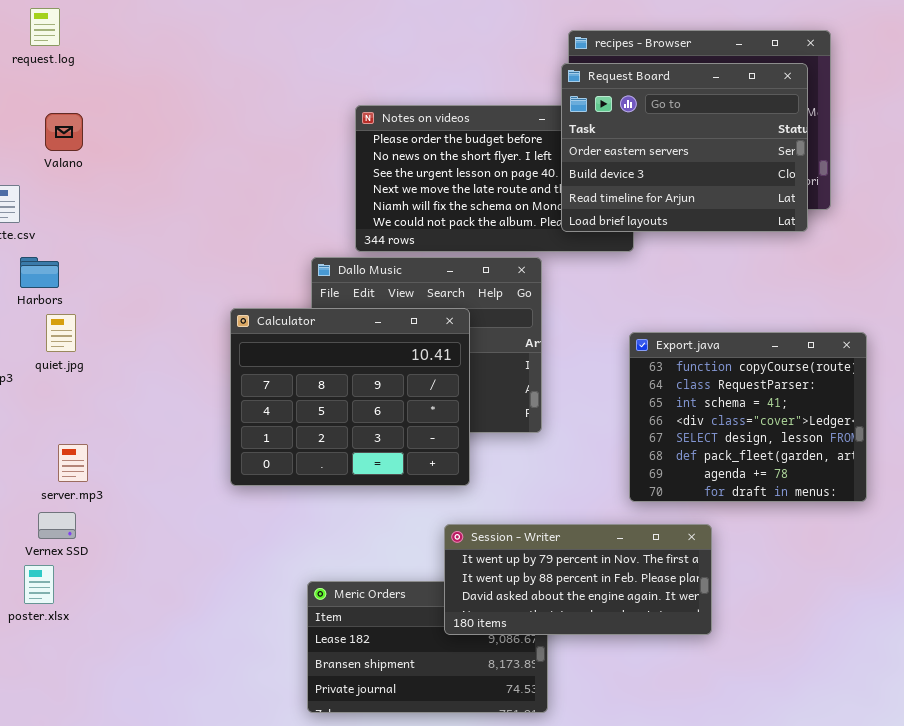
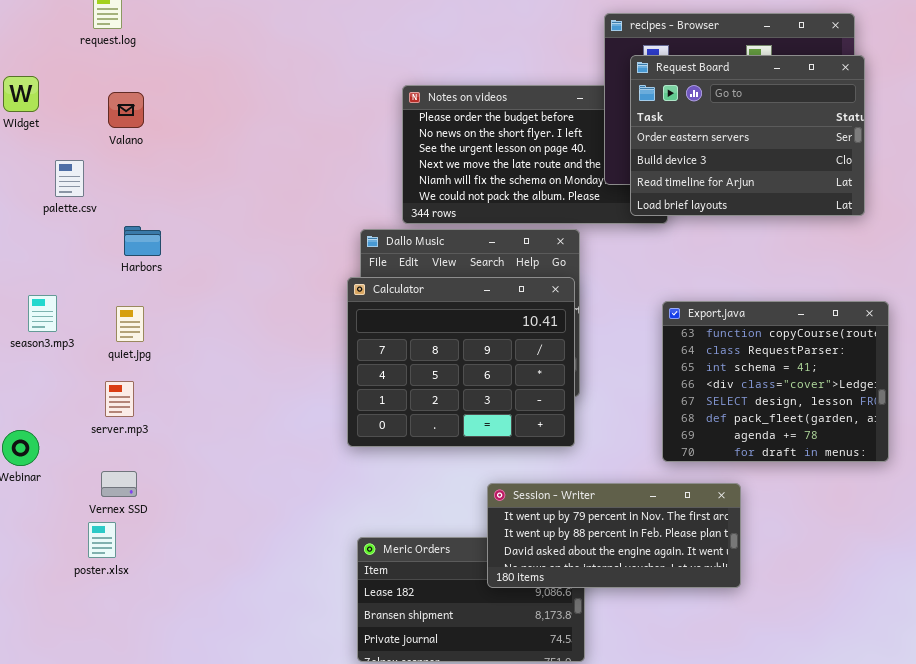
Request Board: [561,63,808,232] -> [630,55,865,216], moved
Harbors: [20,257,59,288] -> [124,226,161,256], moved
Calculator: [230,308,470,486] -> [347,277,575,447], moved
quiet.jpg: [46,314,76,352] -> [116,306,144,342], moved
server.mp3: [58,444,88,482] -> [105,381,134,417], moved

